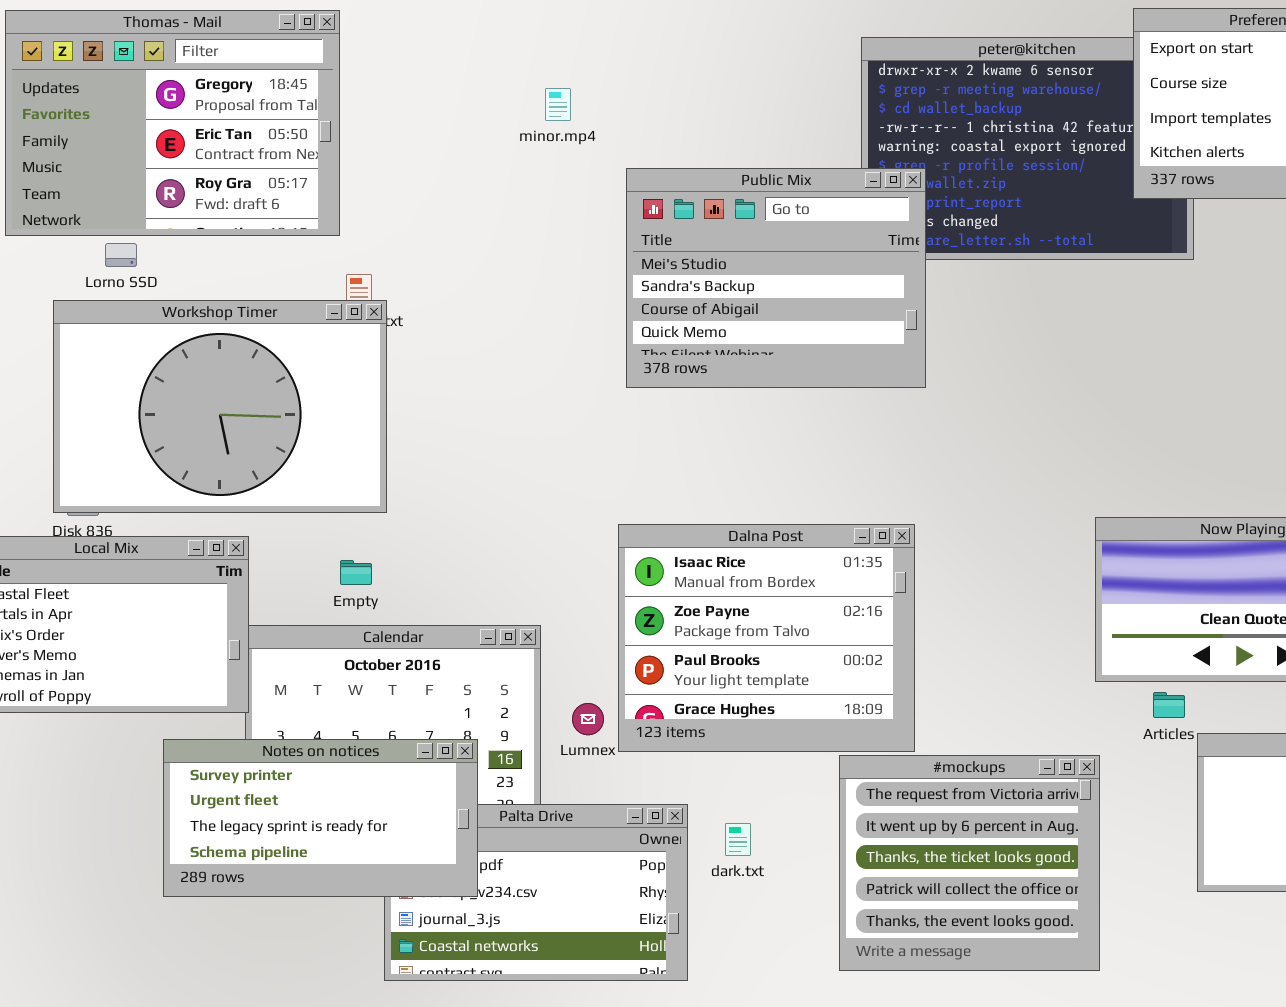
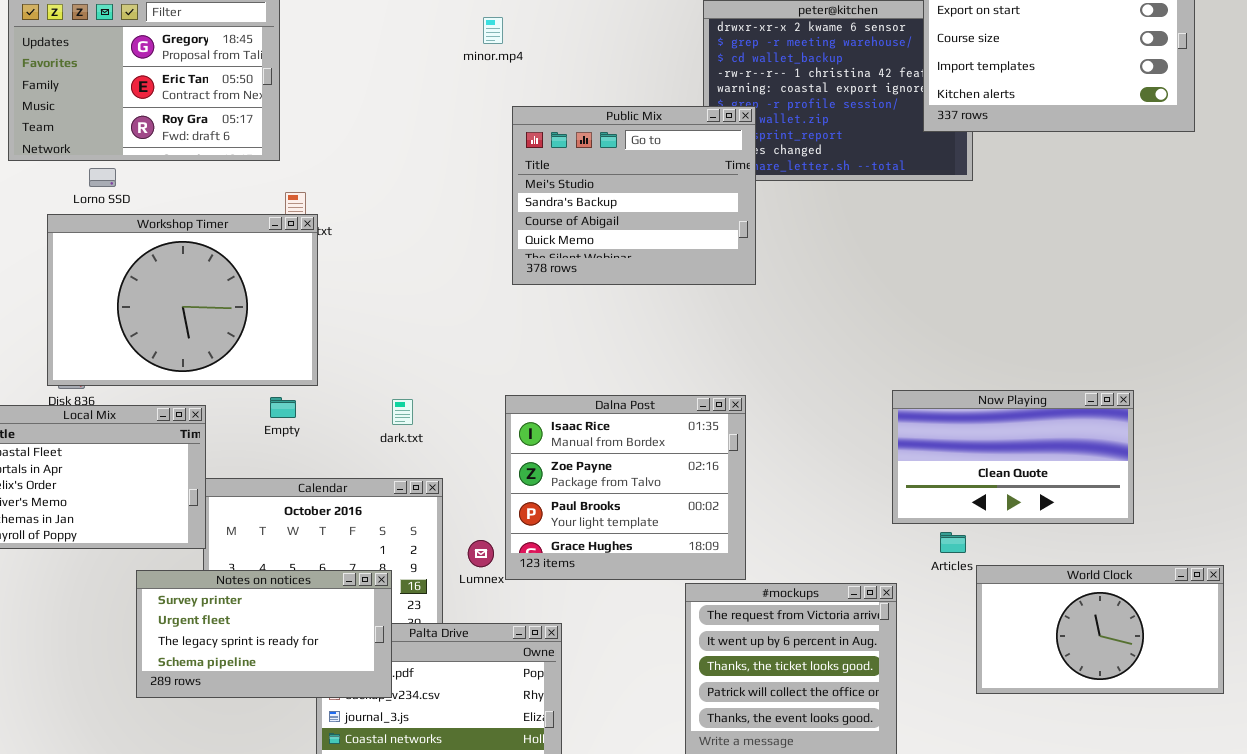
minor.mp4: [545,88,571,121] -> [483,17,503,44], moved
Empty: [340,560,372,585] -> [270,397,296,418], moved
dark.txt: [725,823,751,856] -> [392,399,413,425], moved

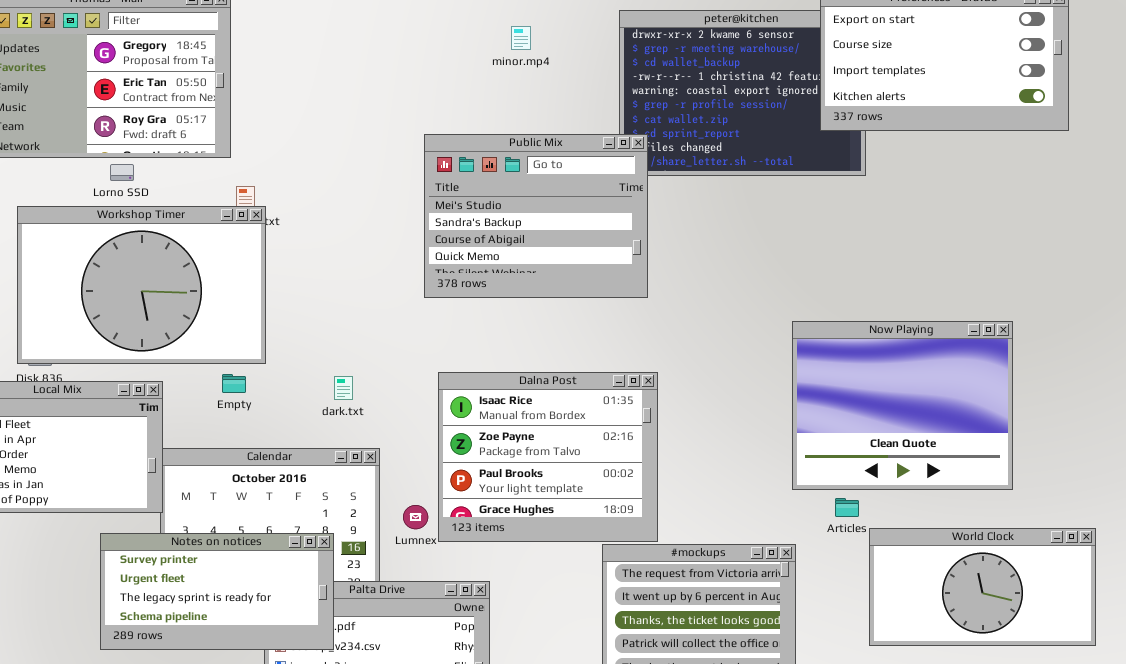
minor.mp4: [483,17,503,44] -> [511,26,531,50], moved
Public Mix: [512,106,756,285] -> [424,134,648,298], moved
Lorno SSD: [89,168,116,187] -> [110,164,134,181], moved
Now Playing: [892,390,1134,524] -> [792,321,1013,490], resized

